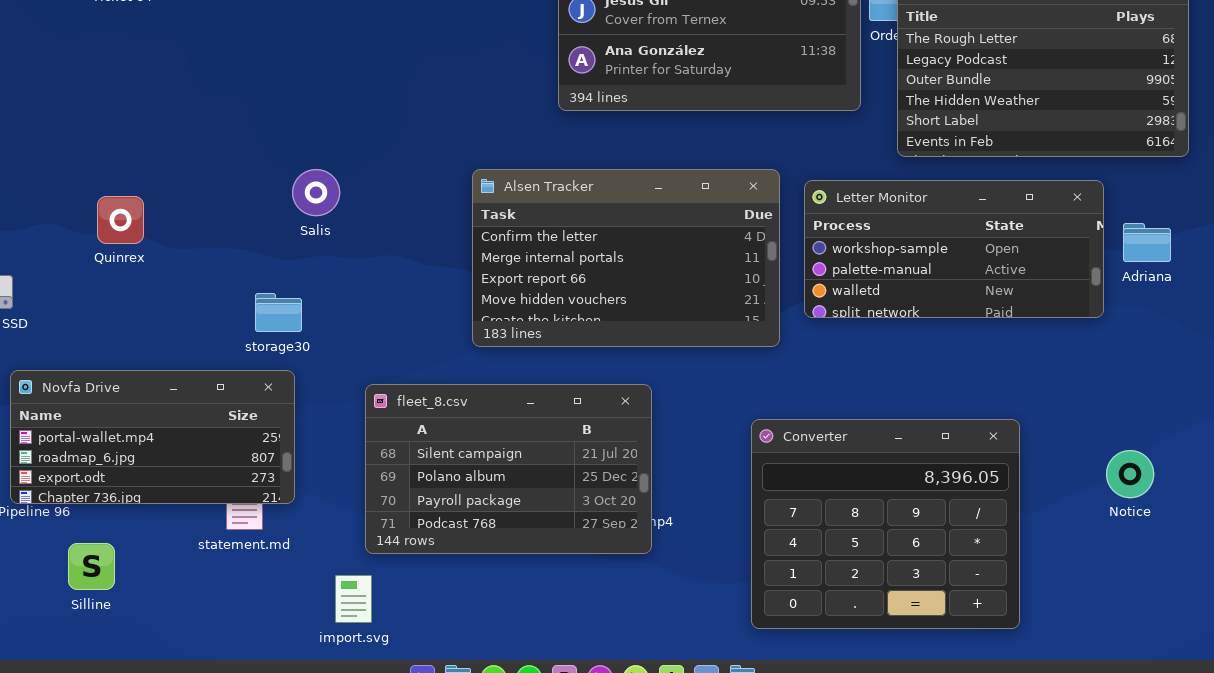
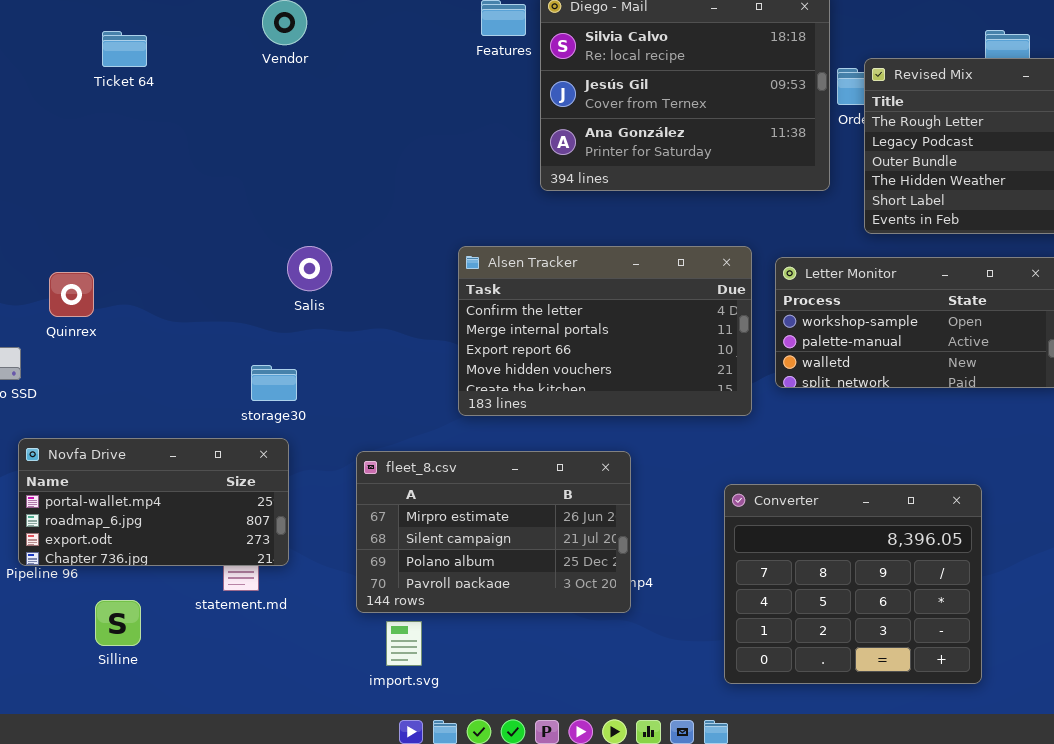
Quinrex: [97,196,144,244] -> [49,272,94,317], moved
fleet_8.csv: [365,384,652,554] -> [356,451,631,613], scrolled up 1 row
Silline: [68,543,115,590] -> [95,600,141,646], moved
import.svg: [335,575,372,623] -> [386,621,422,666], moved

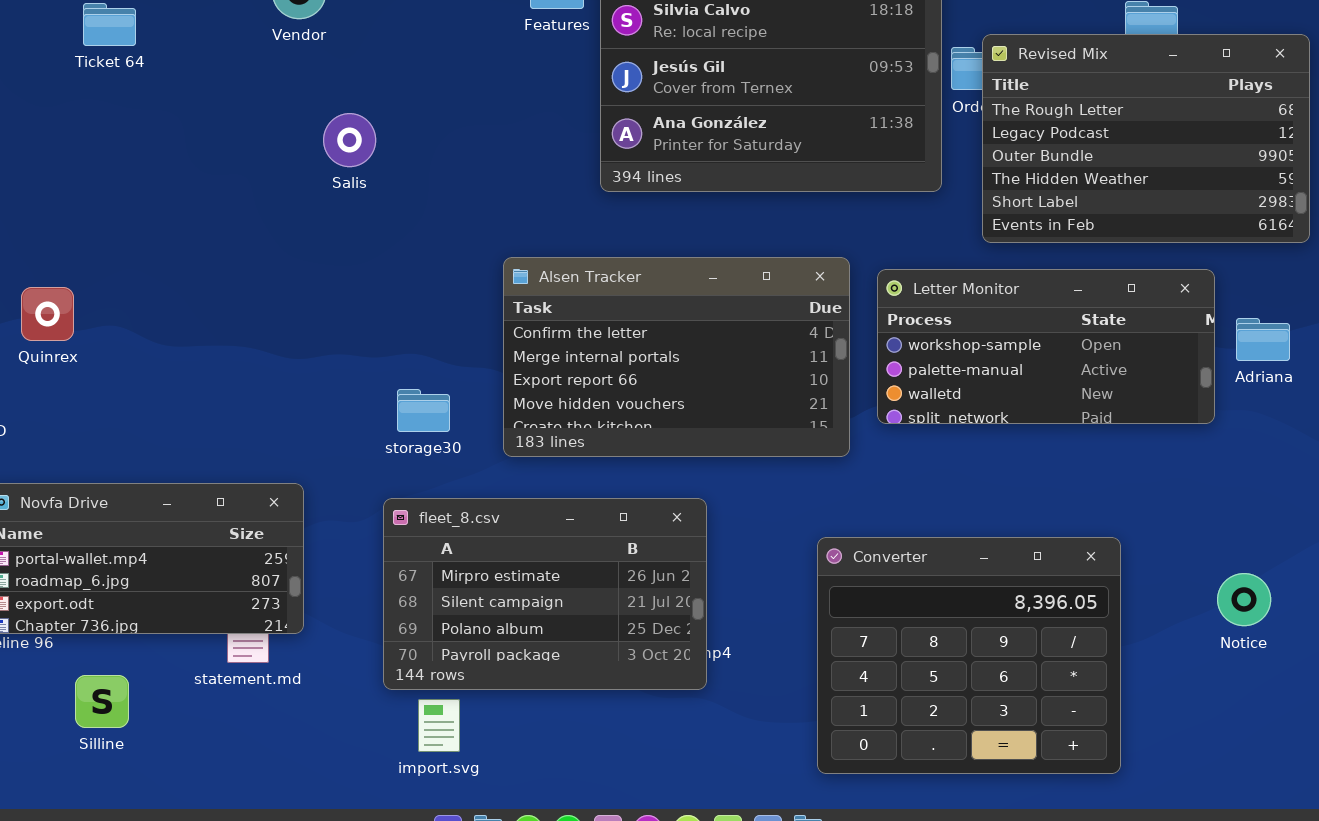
Salis: [287,246,332,291] -> [323,113,376,167], moved
storage30: [251,365,297,401] -> [397,389,450,432], moved

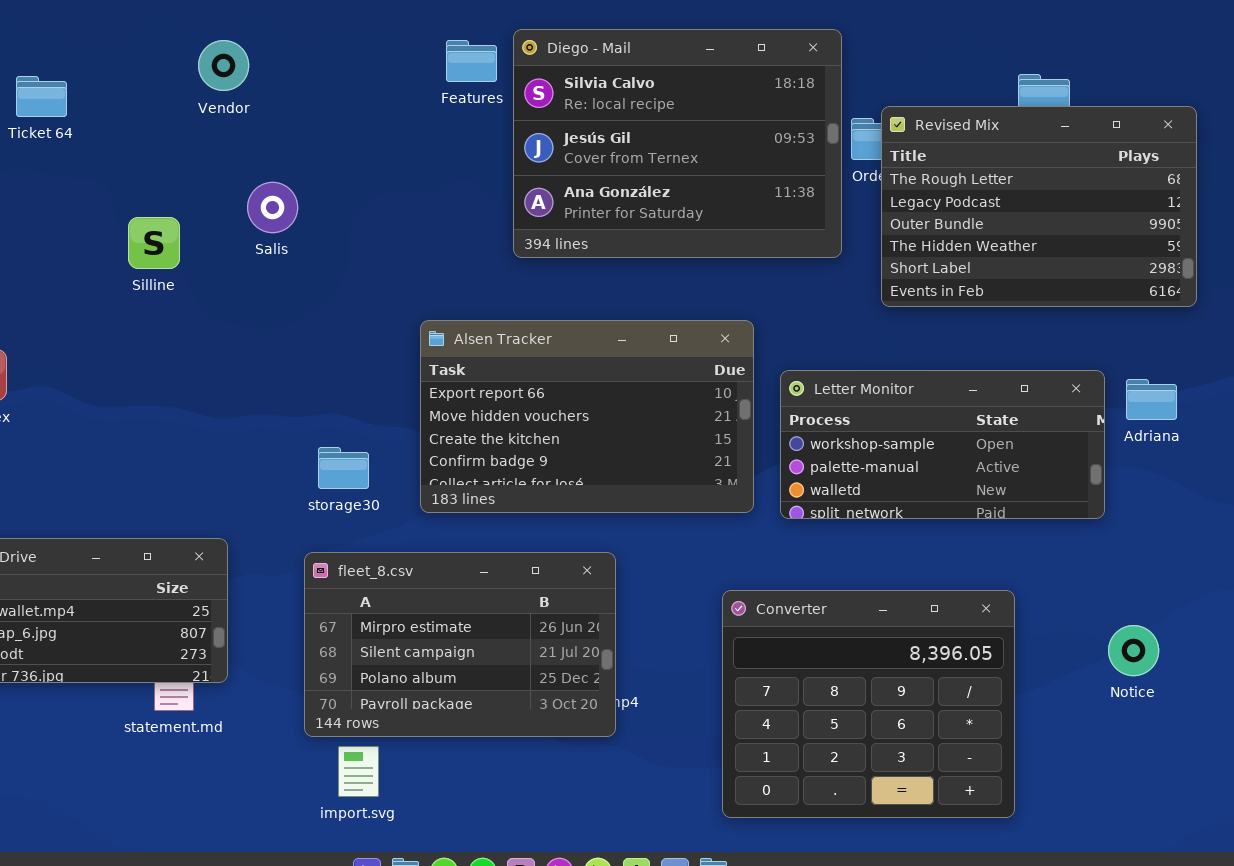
Alsen Tracker: [503,257,850,457] -> [420,320,754,513], scrolled down 2 rows
Letter Monitor: [877,269,1215,424] -> [780,370,1105,519], moved
Silline: [75,675,129,728] -> [128,217,180,269], moved

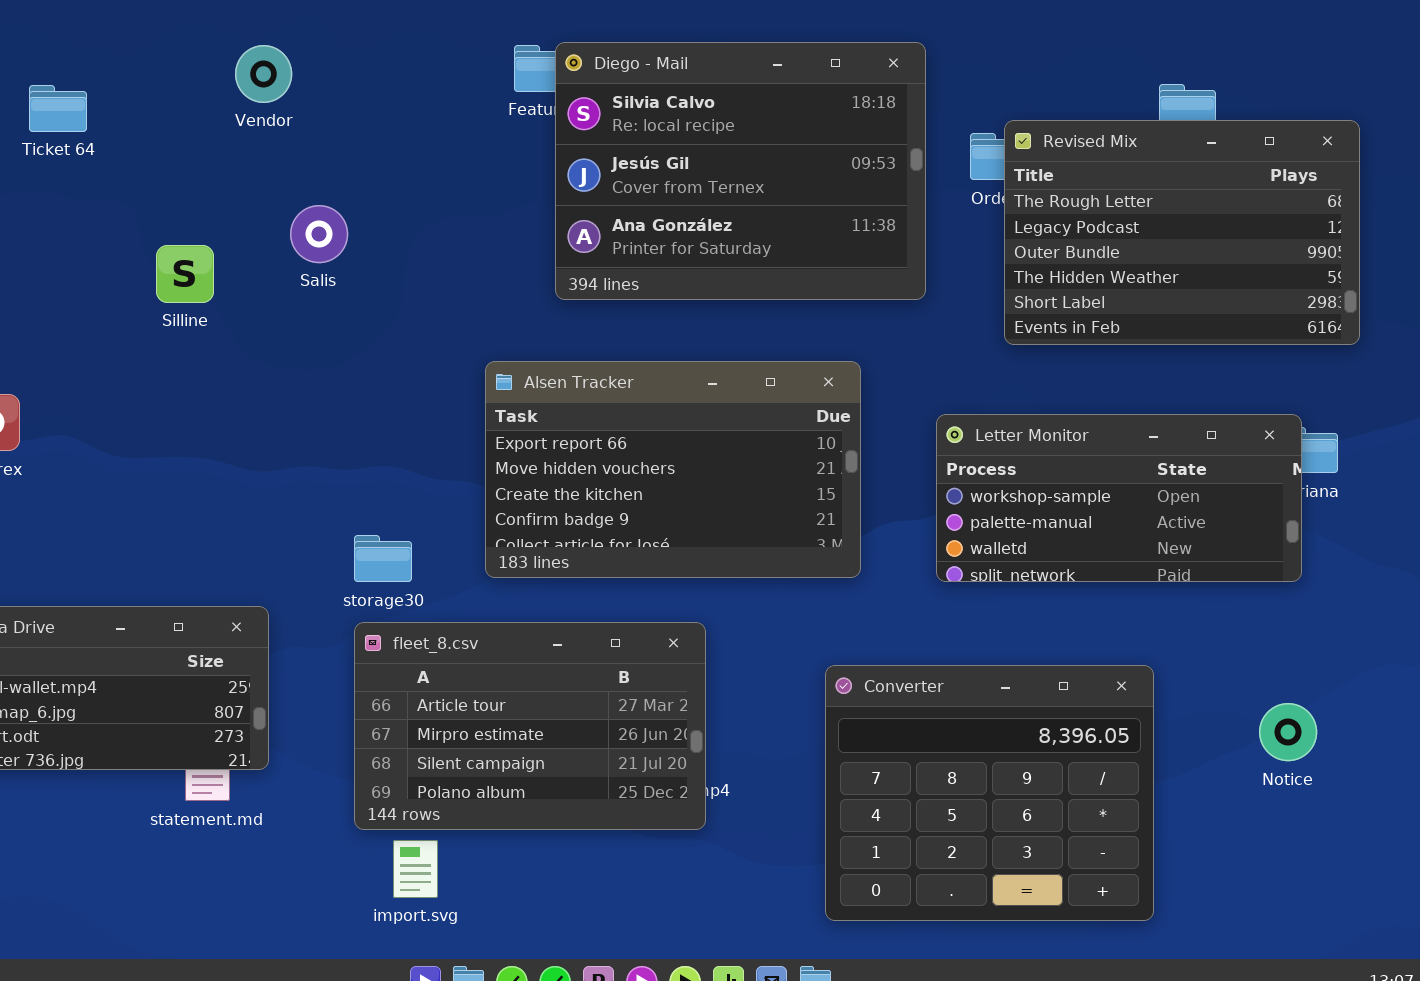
Diego - Mail: [513,29,842,258] -> [555,42,926,300], moved
Letter Monitor: [780,370,1105,519] -> [936,414,1302,582], moved
storage30: [318,447,369,489] -> [354,535,412,582], moved
fleet_8.csv: [304,552,616,737] -> [354,622,706,830], scrolled up 1 row

